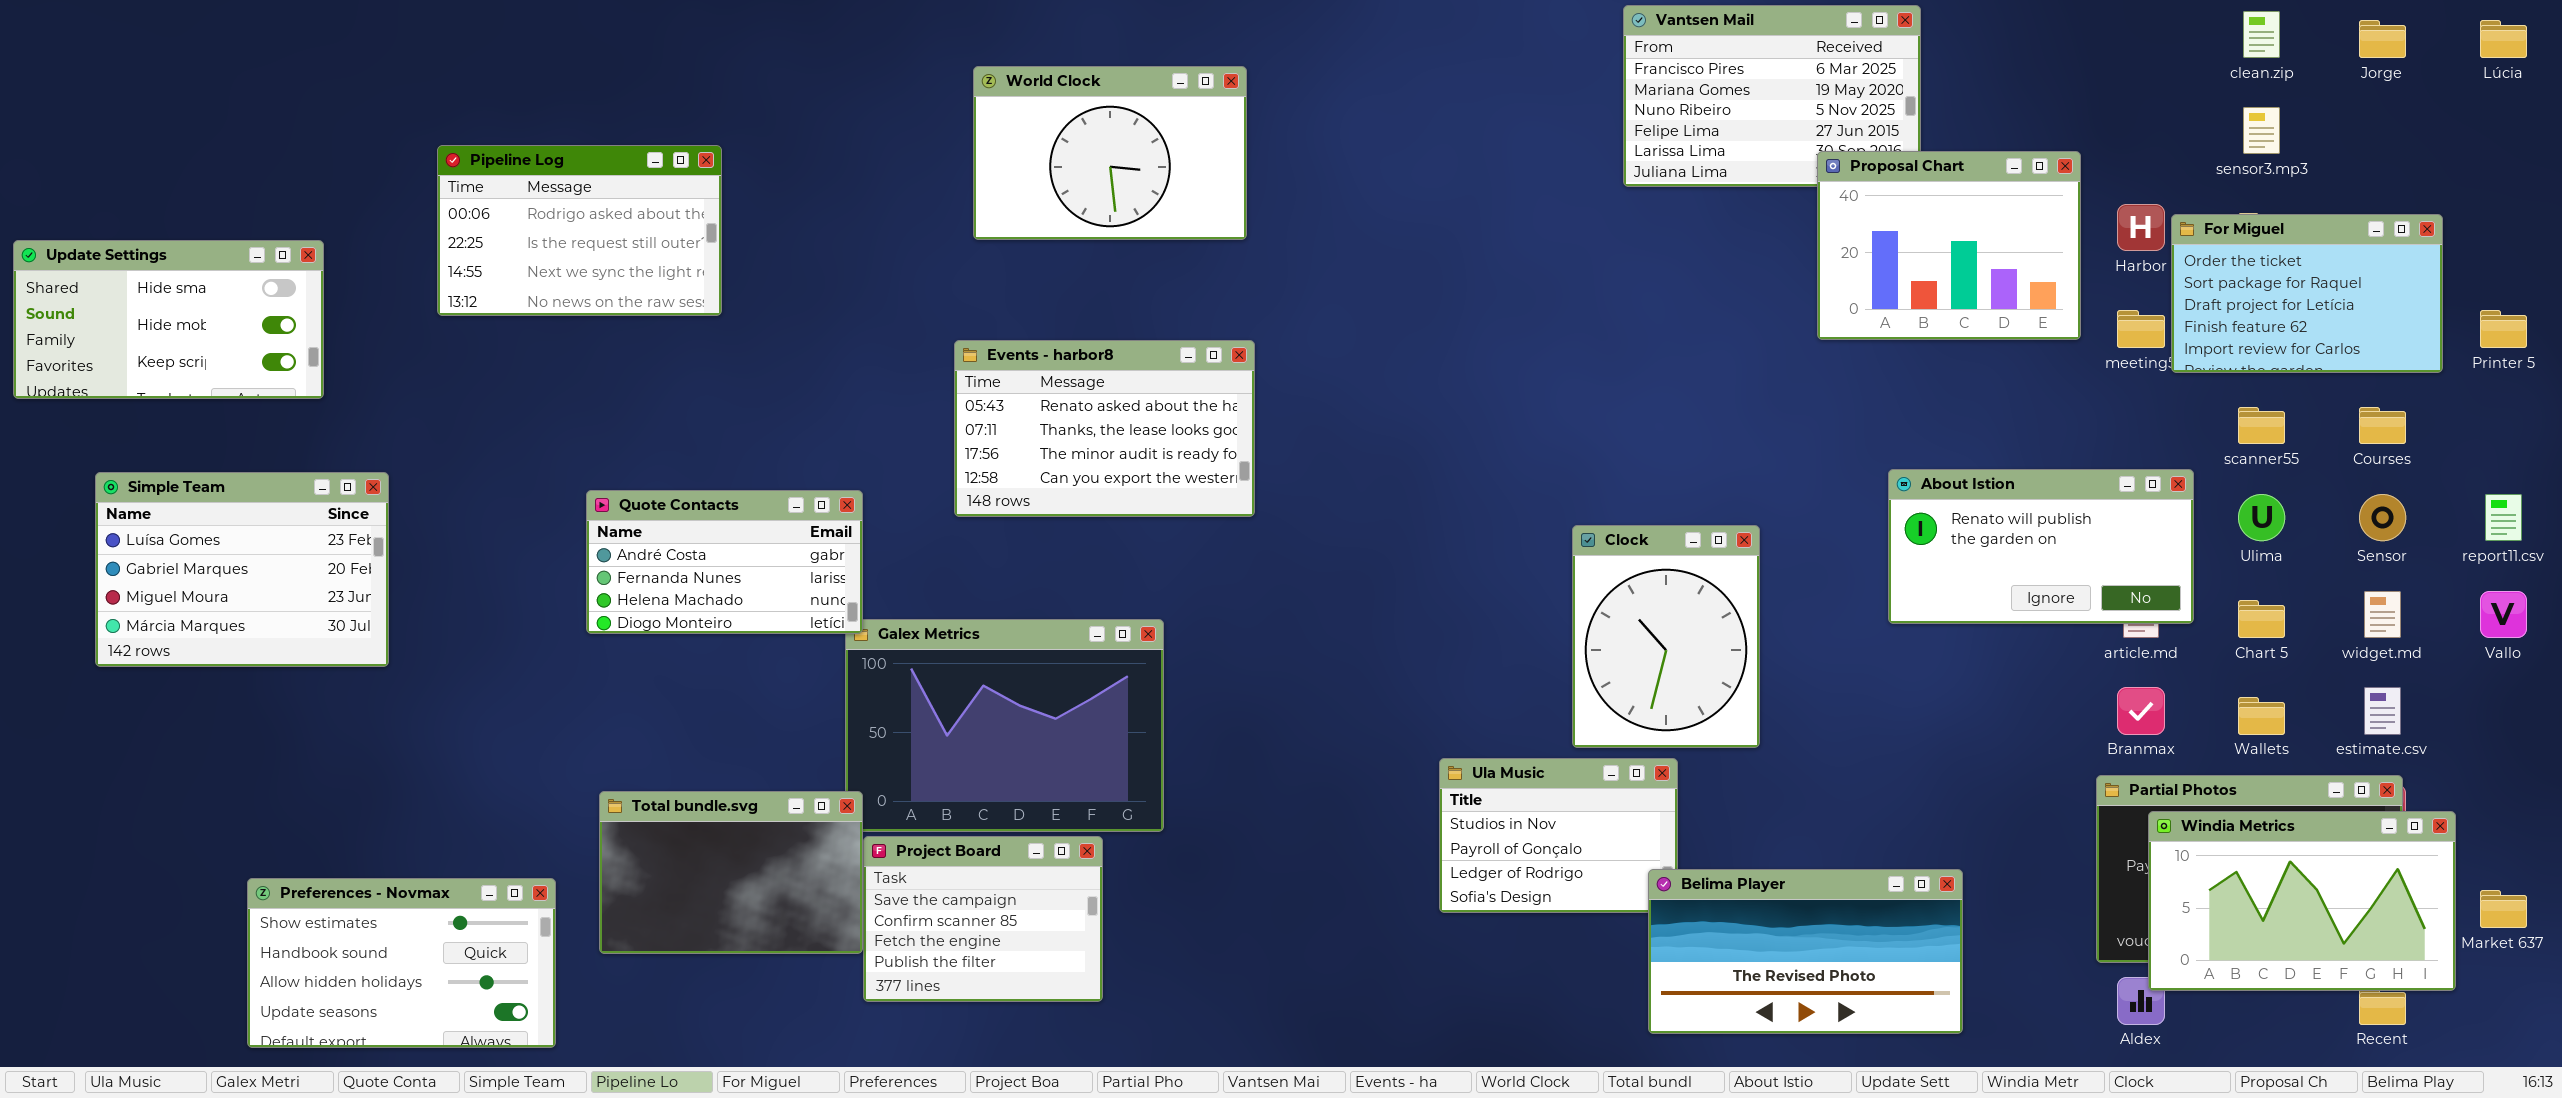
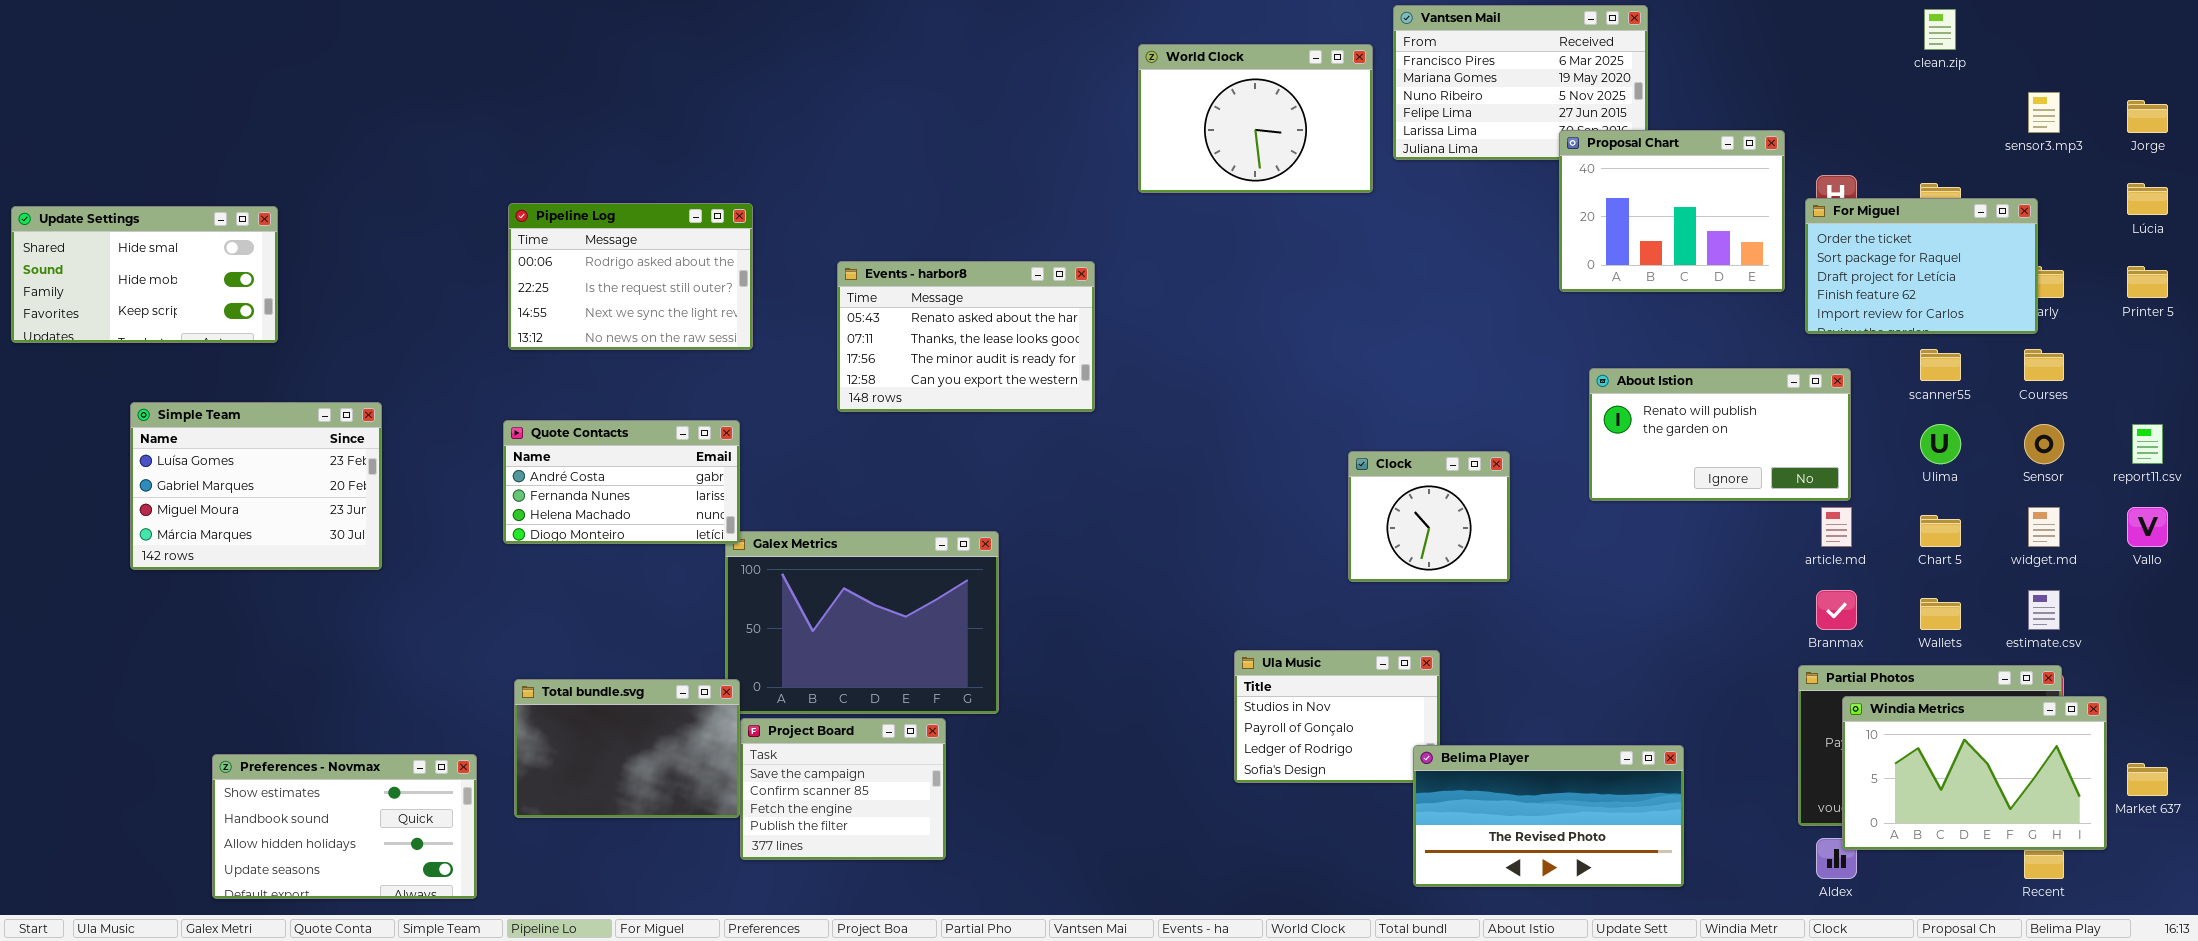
Jorge: [2359,20,2406,58] -> [2127,100,2168,133], moved
Lúcia: [2480,20,2527,58] -> [2127,183,2168,215], moved
World Clock: [973,66,1247,240] -> [1138,44,1373,193], moved
sensor3.mp3: [2243,107,2280,154] -> [2028,92,2060,133], moved
Pipeline Log: [437,145,722,316] -> [508,203,753,350], moved
For Miguel: [2171,214,2443,373] -> [1805,198,2038,334], moved
Events - harbor8: [954,340,1255,517] -> [837,261,1095,412], moved
About Istion: [1888,469,2194,624] -> [1589,368,1851,501], moved
Simple Team: [95,472,389,667] -> [130,402,382,570], moved
Clock: [1572,525,1760,748] -> [1348,451,1510,582], resized

